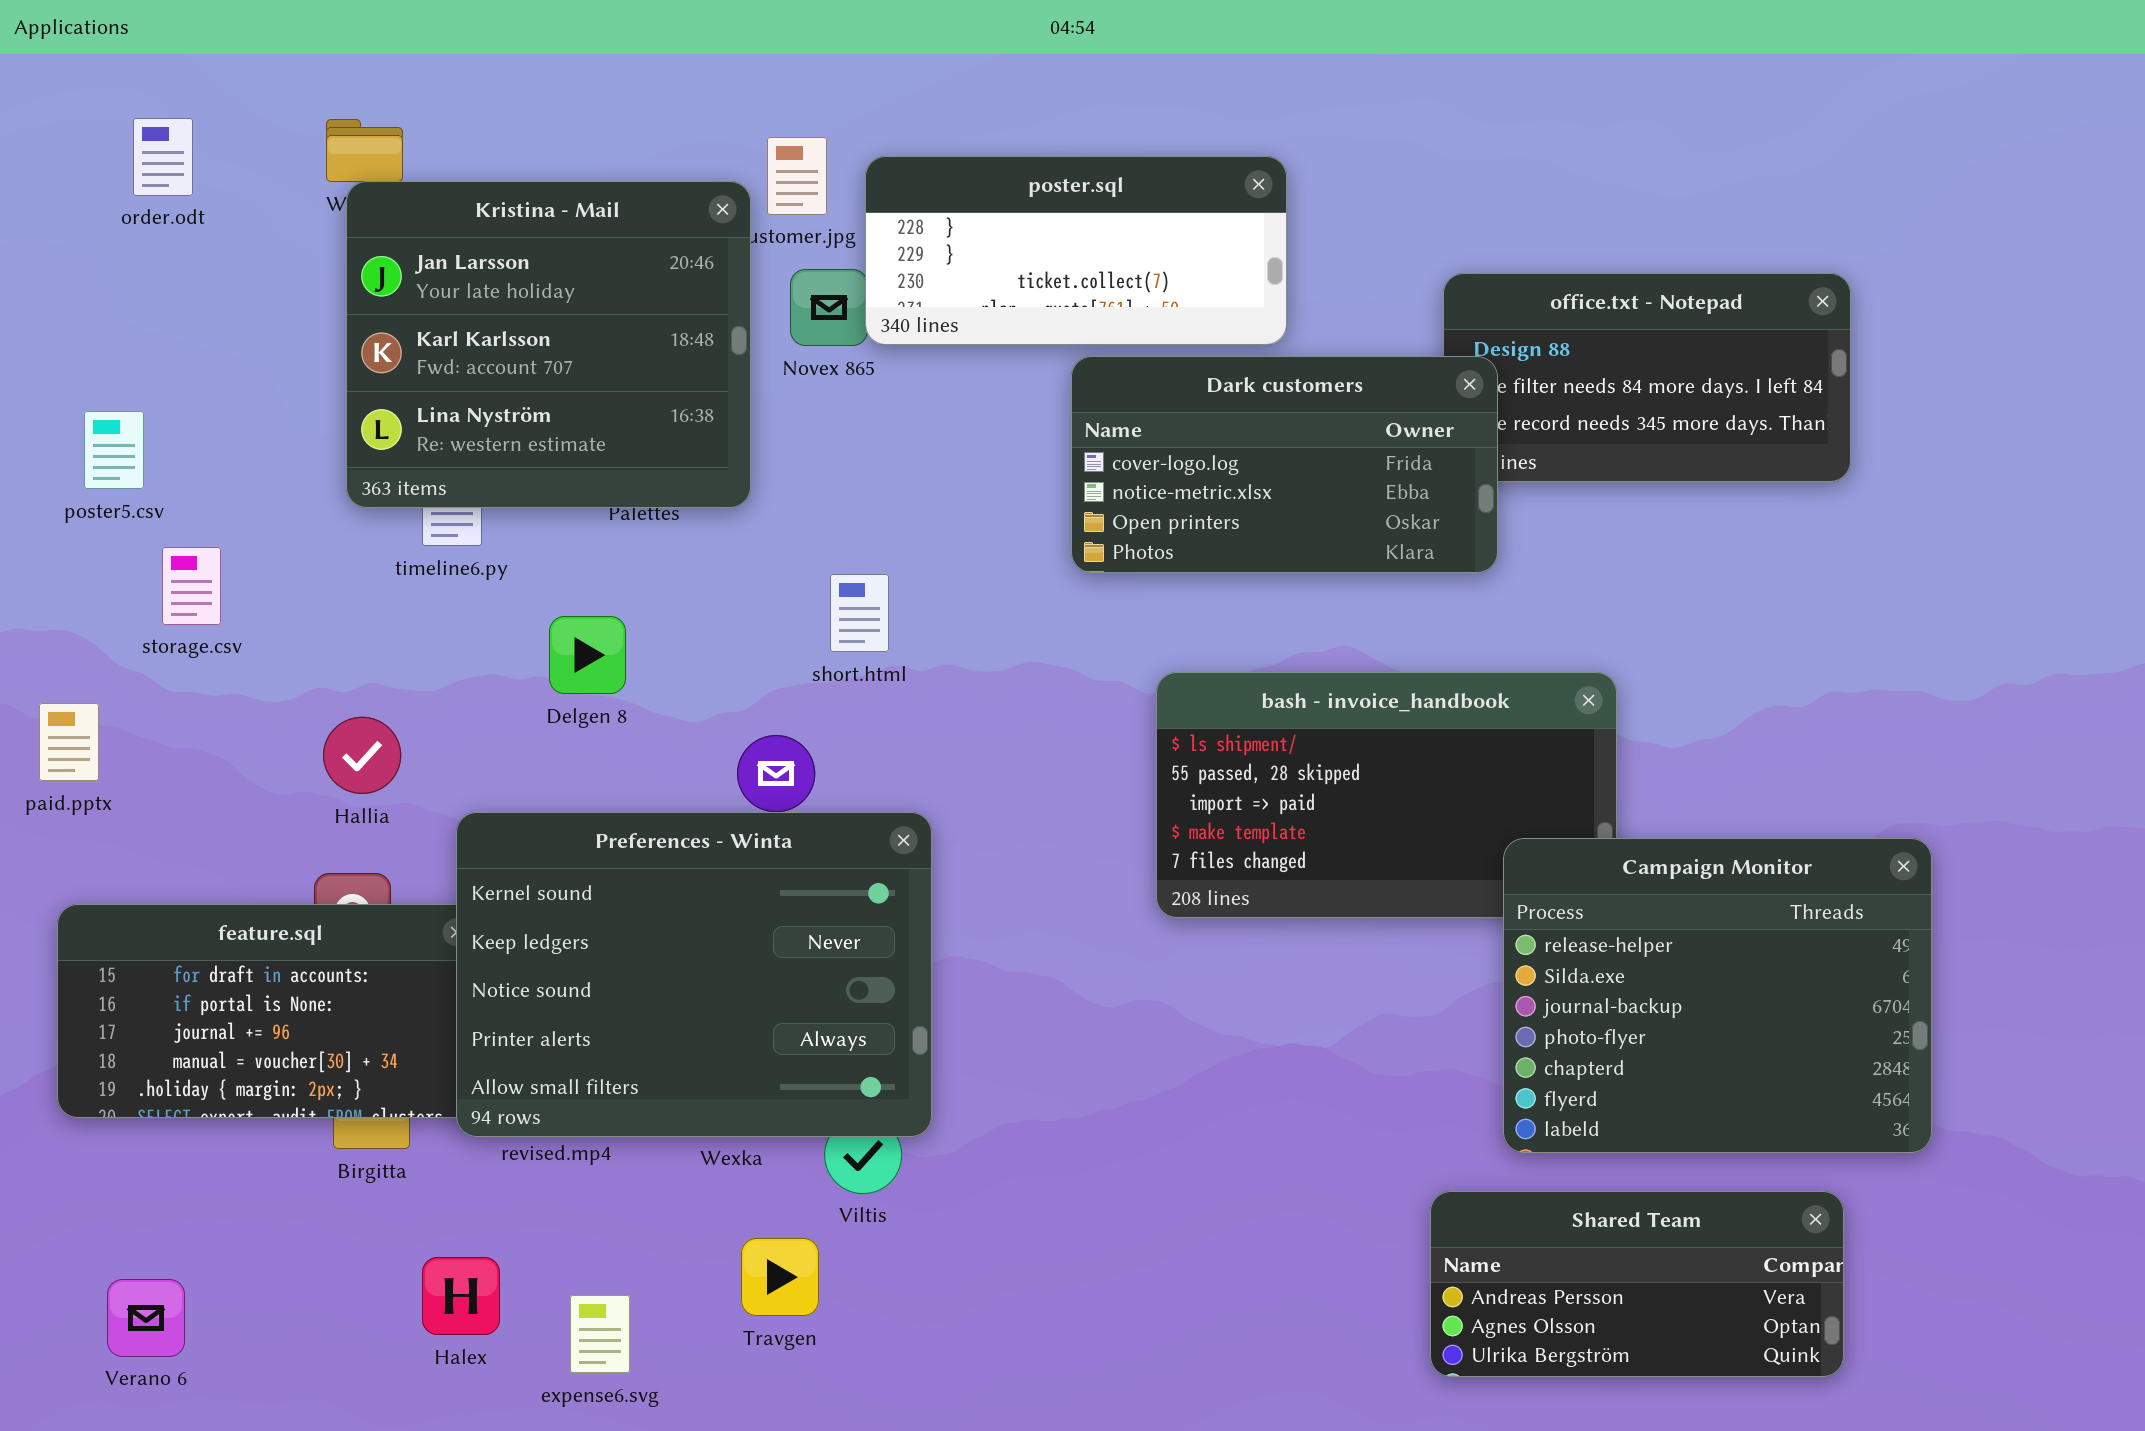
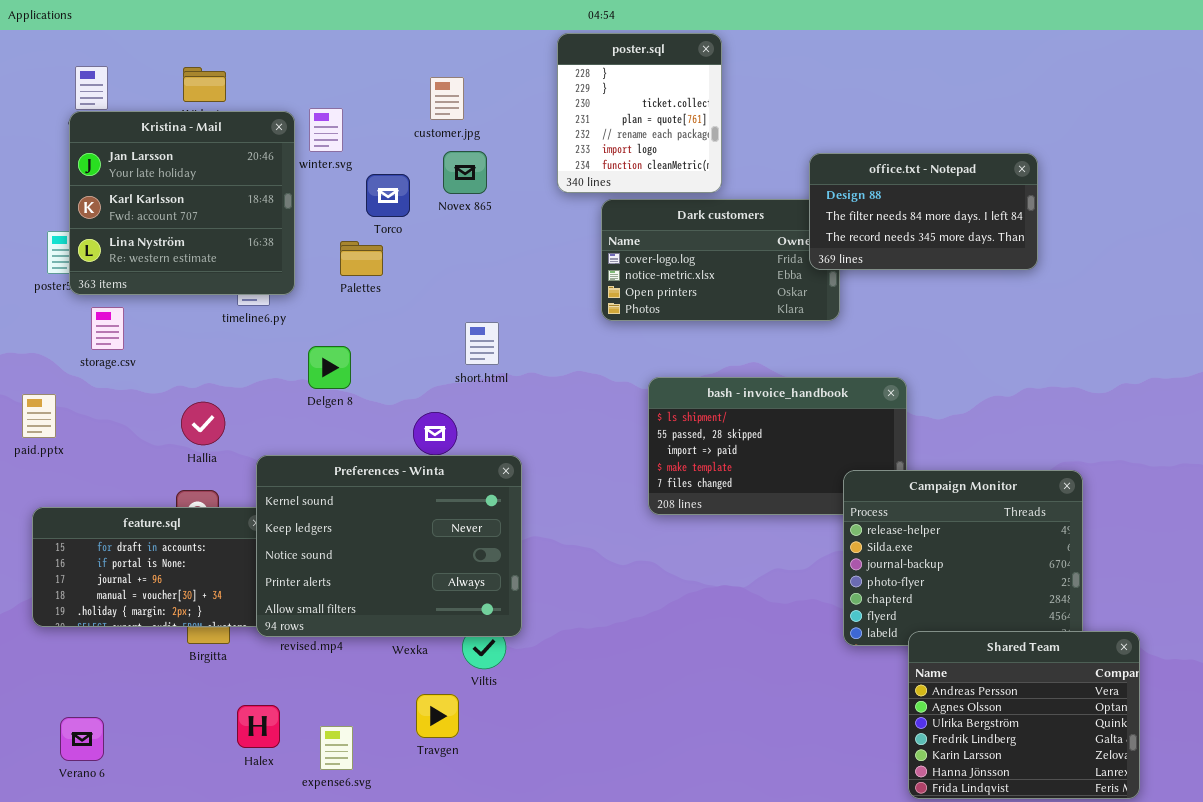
poster.sql: [865,156,1287,345] -> [557,33,722,193], resized
Kristina - Mail: [346,181,751,508] -> [69,111,295,295], moved
office.txt - Notepad: [1443,273,1851,482] -> [809,153,1038,270], raised
Shared Team: [1430,1191,1844,1377] -> [908,631,1140,799], moved, resized

